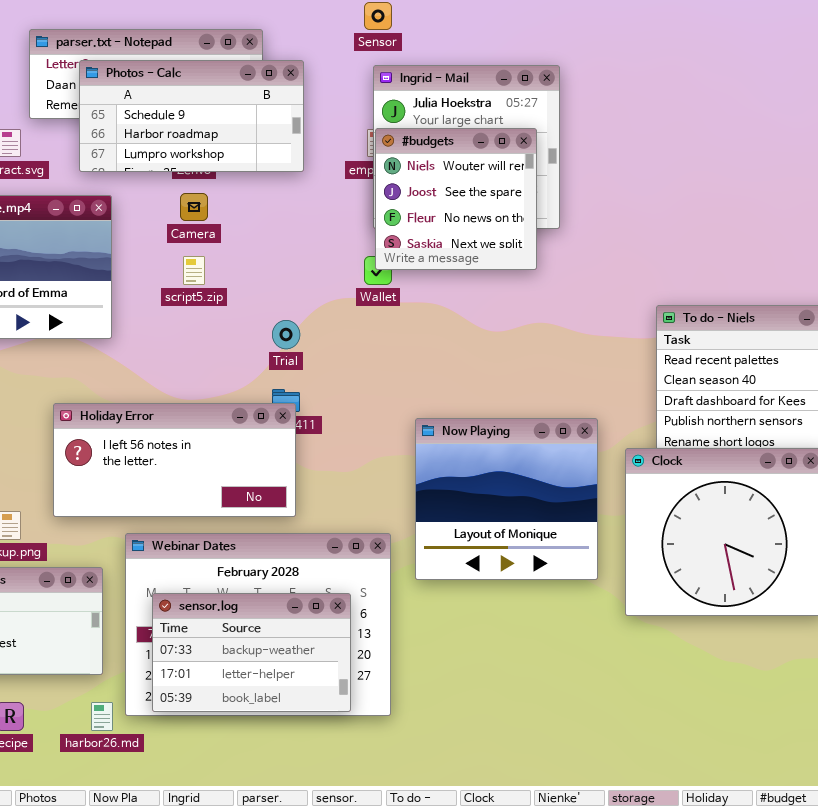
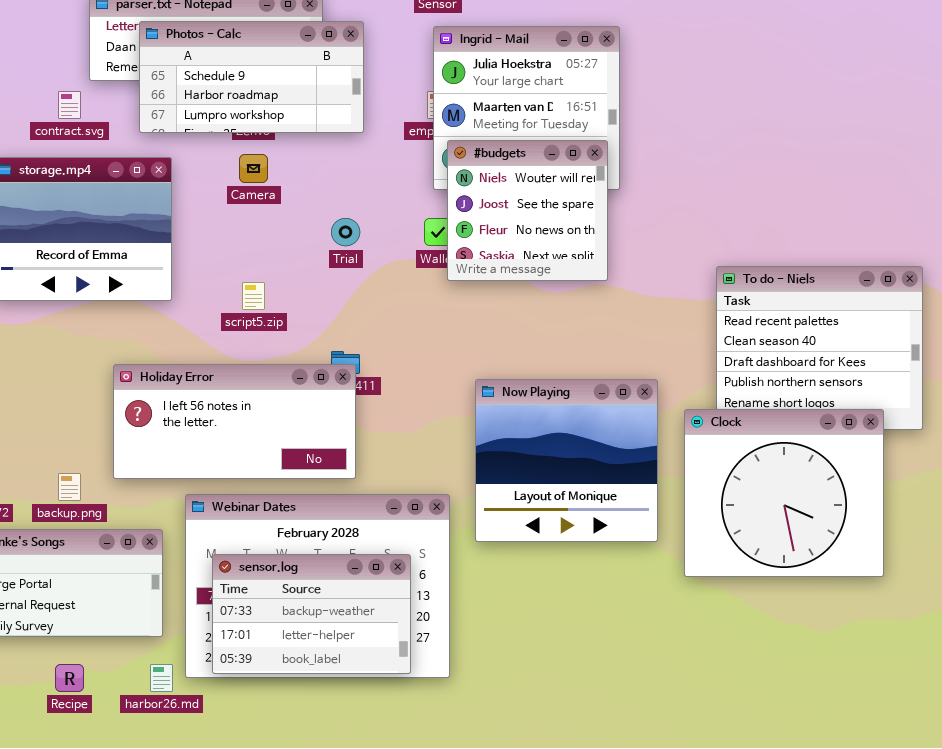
#budgets: [375,128,537,270] -> [447,140,608,281], moved
script5.zip: [183,256,205,285] -> [242,282,265,310], moved
Trial: [272,320,300,349] -> [331,218,360,246], moved

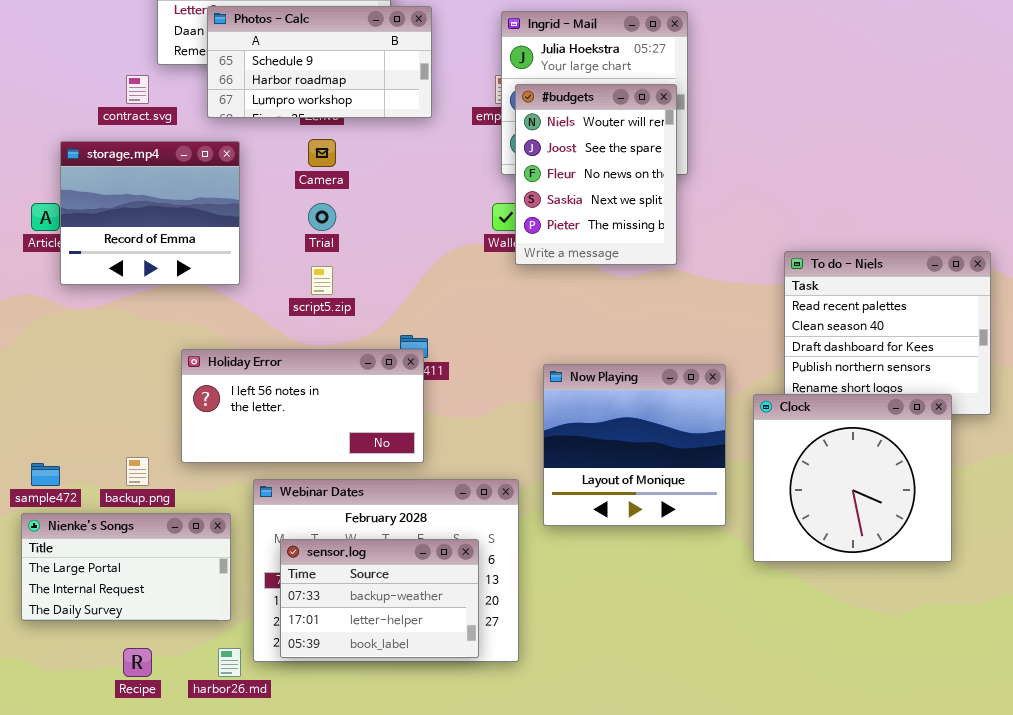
#budgets: [447,140,608,281] -> [515,84,677,265], resized
Trial: [331,218,360,246] -> [308,203,336,231], moved

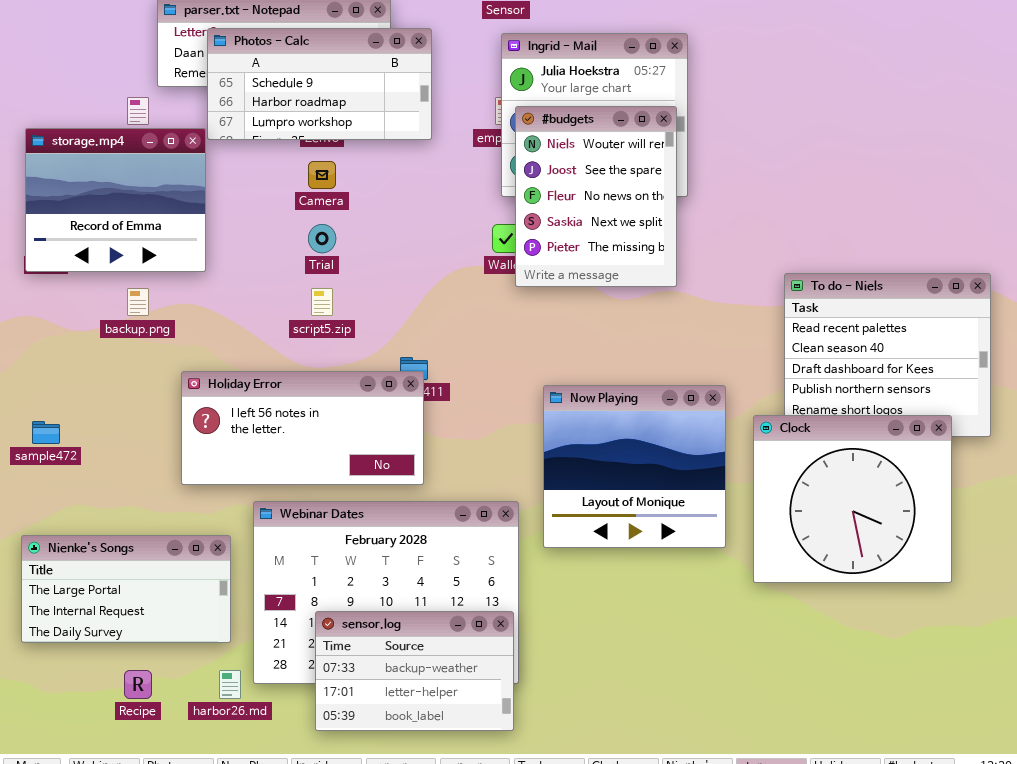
storage.mp4: [60,141,240,285] -> [25,128,206,272], moved
backup.png: [126,457,149,486] -> [127,288,149,316], moved
sample472: [31,463,60,486] -> [32,421,60,444], moved
sensor.log: [280,539,479,658] -> [315,611,514,731], moved

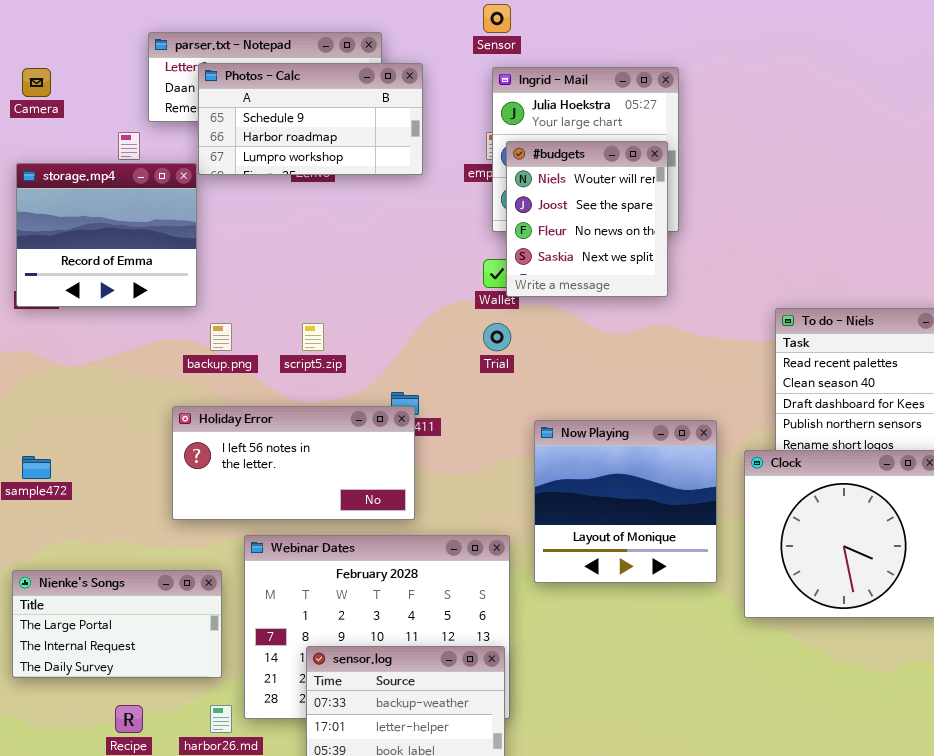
#budgets: [515,106,677,287] -> [506,141,668,297], resized
Camera: [308,161,336,189] -> [22,68,51,97], moved
Trial: [308,224,336,253] -> [483,323,511,351], moved
backup.png: [127,288,149,316] -> [210,323,232,351], moved

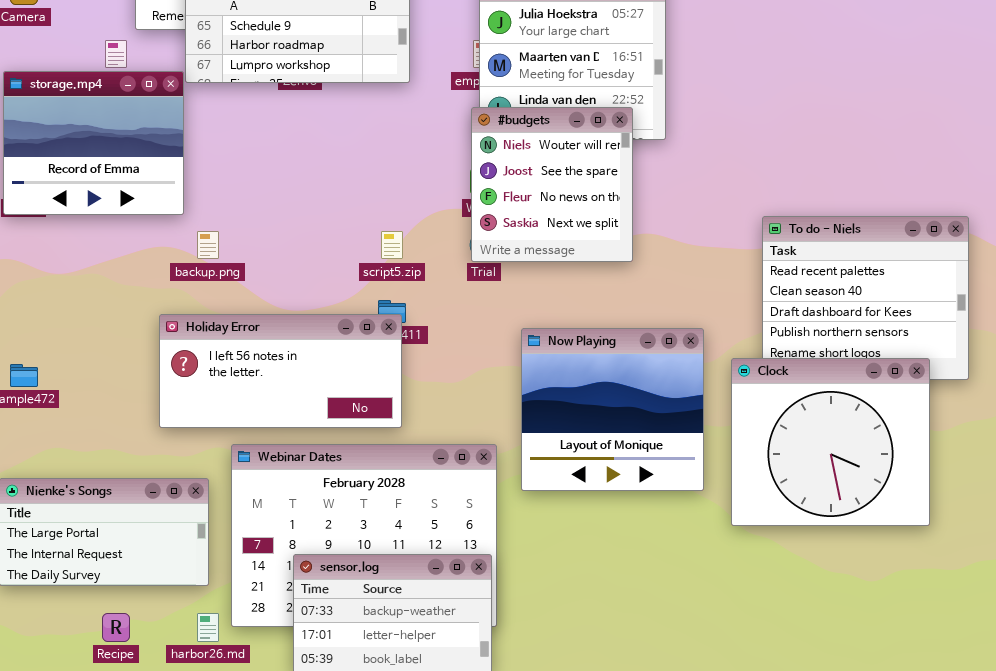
#budgets: [506,141,668,297] -> [471,107,633,262], moved
script5.zip: [302,323,324,351] -> [381,231,403,259], moved

